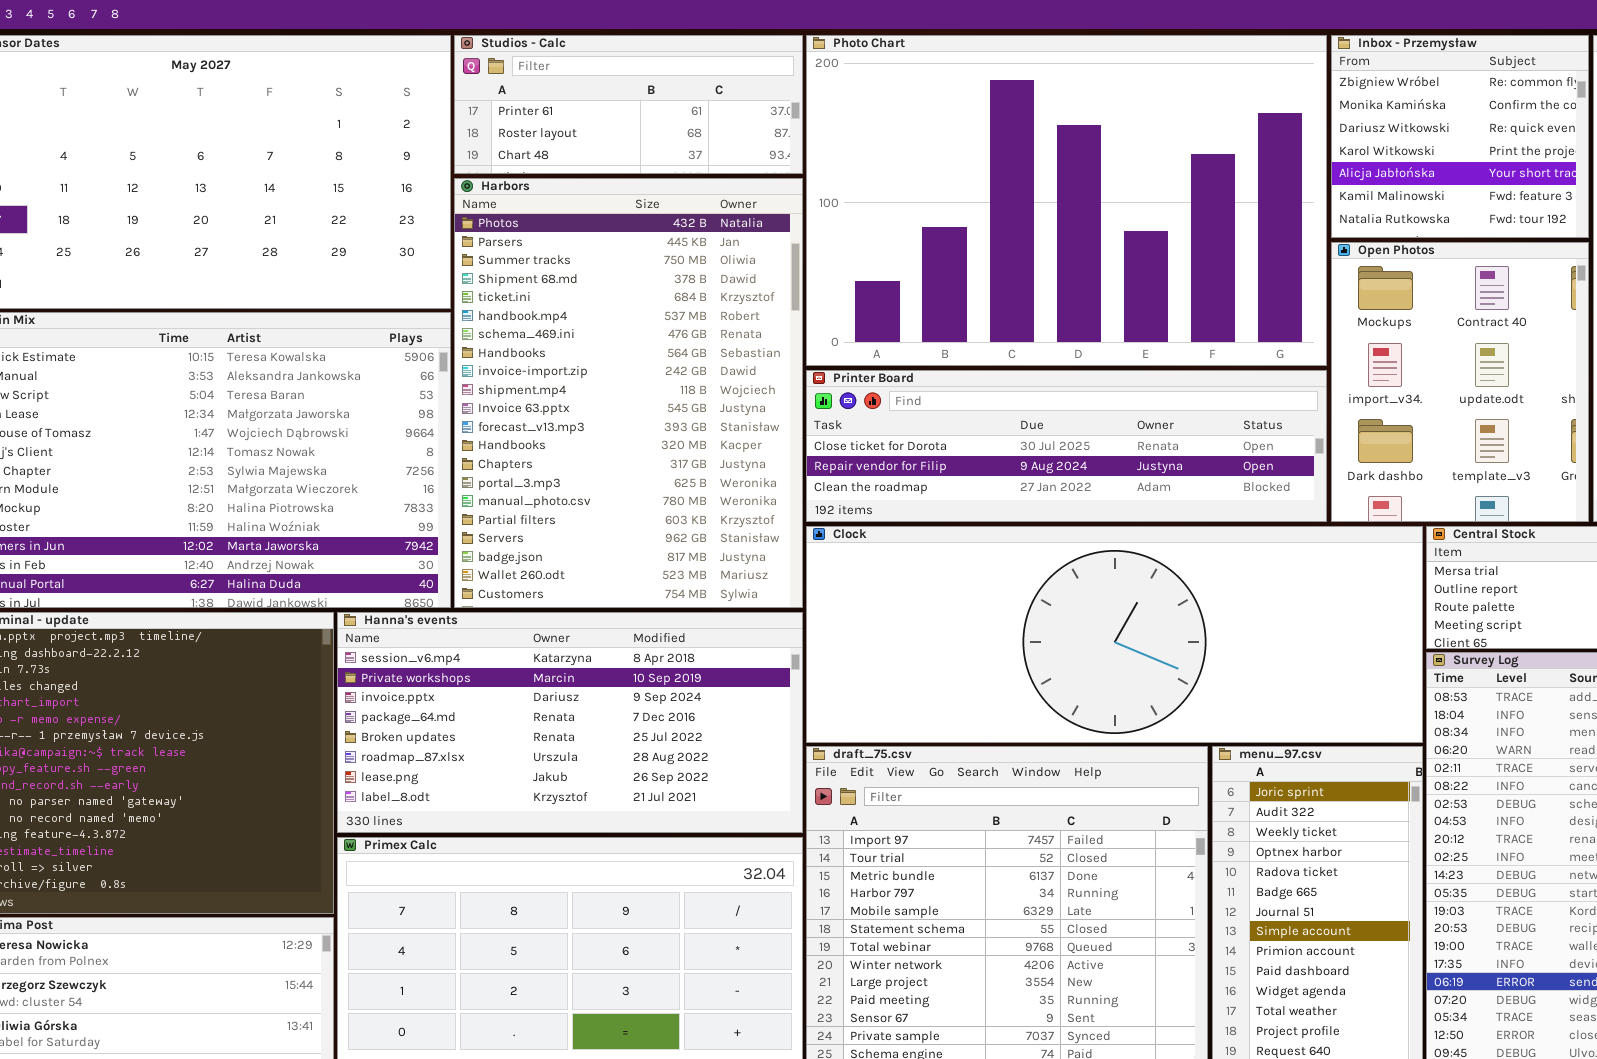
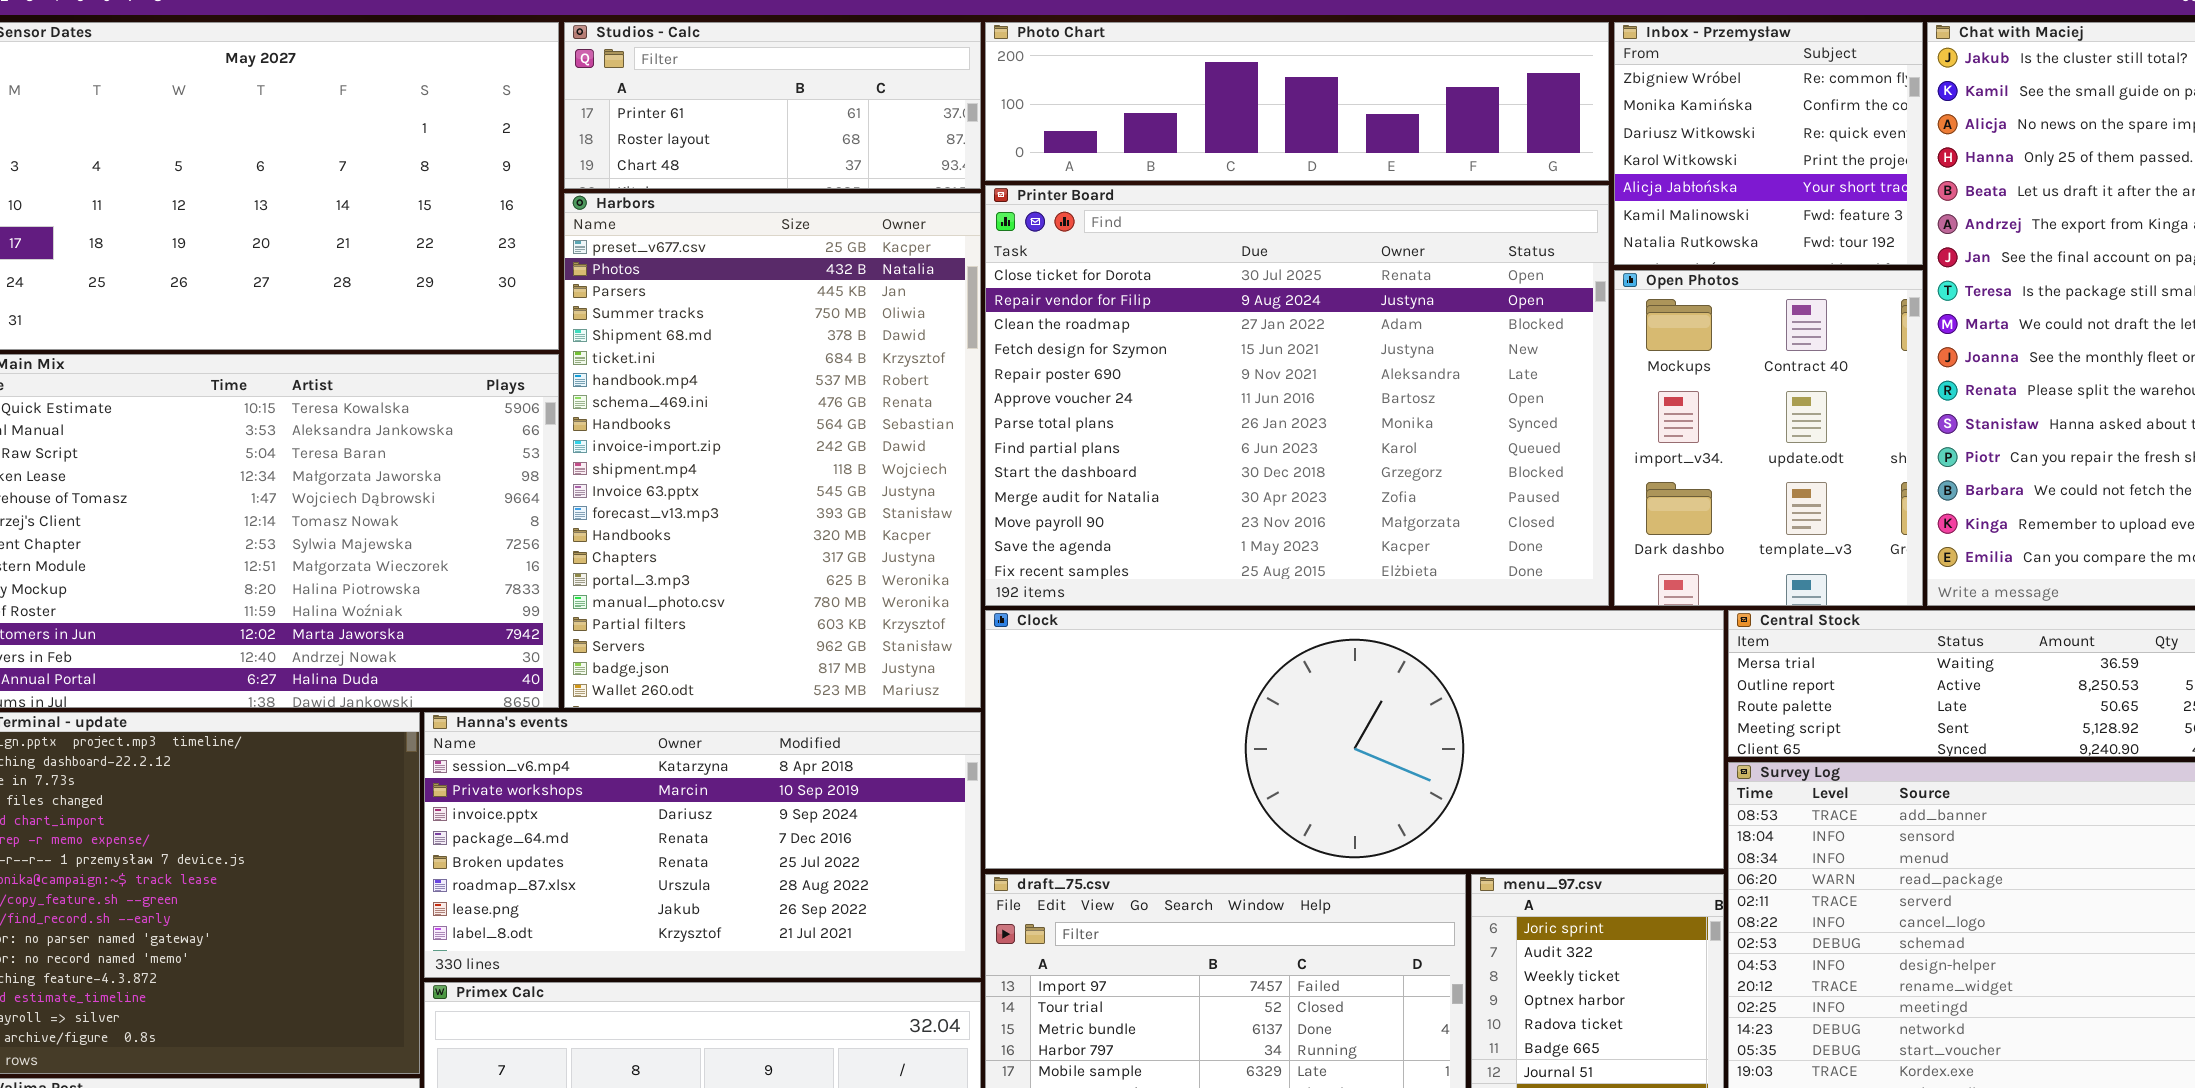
Photo Chart: [806,35,1327,366] -> [985,22,1609,181], resized
Harbors: [454,178,803,608] -> [564,193,981,708], scrolled up 1 row
Printer Board: [806,370,1327,522] -> [985,185,1609,606], resized

